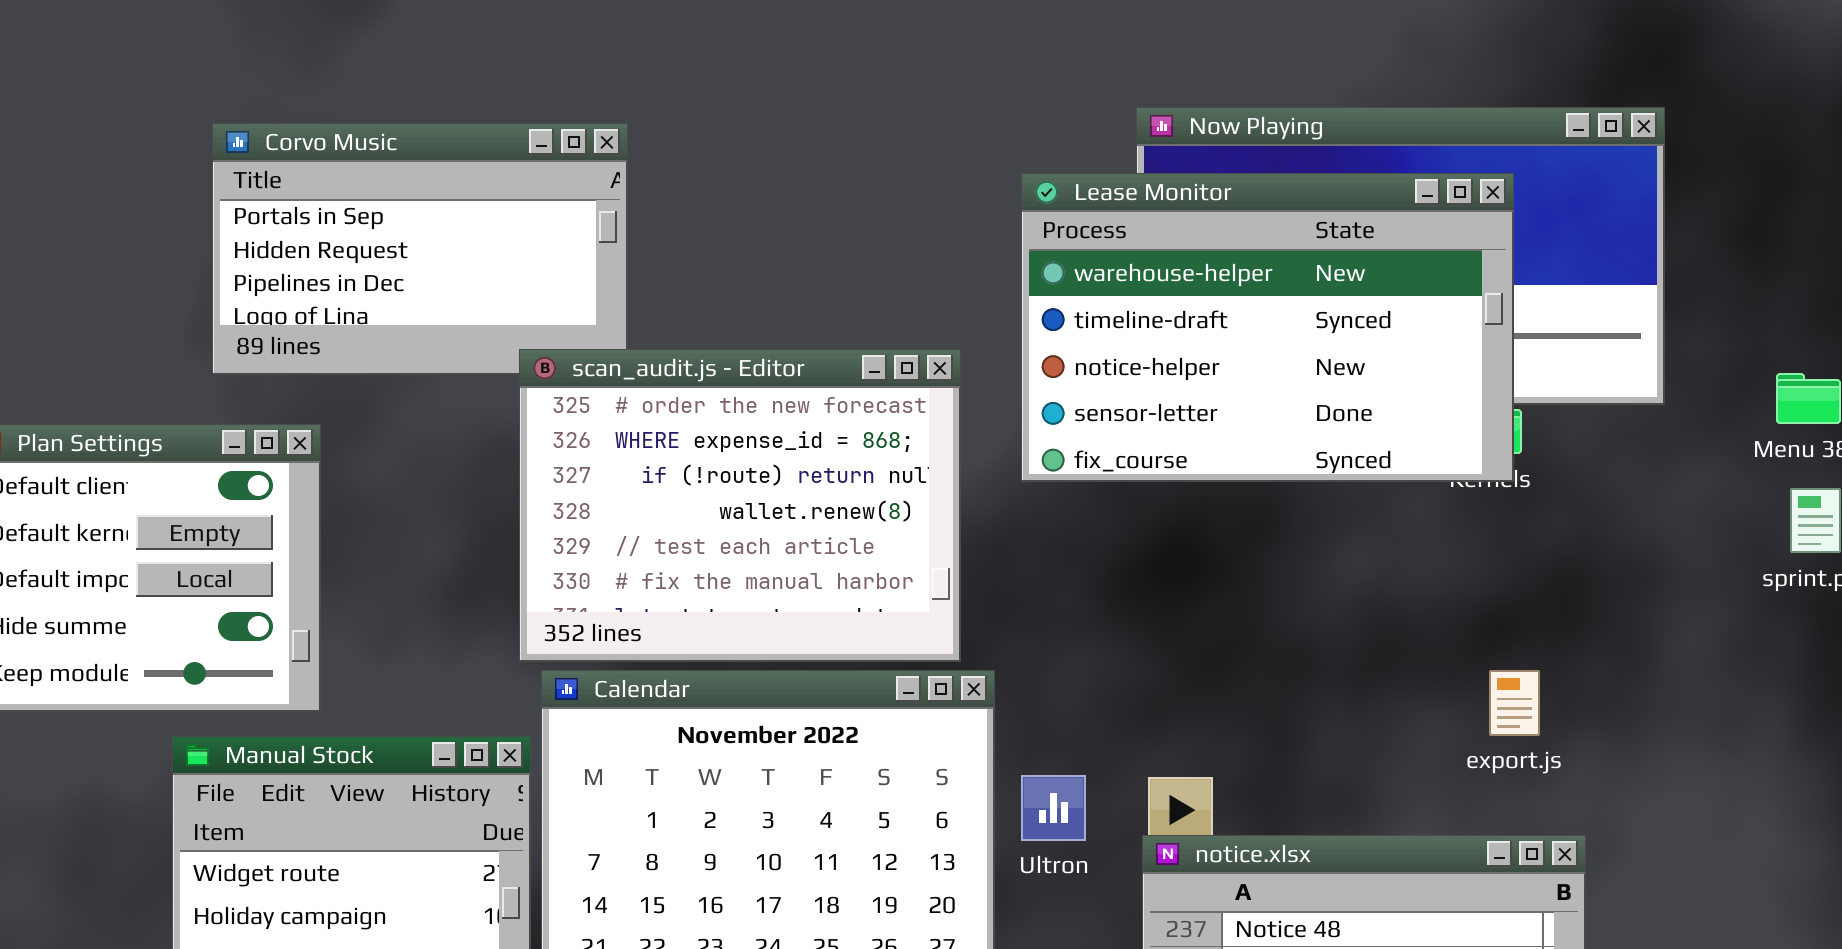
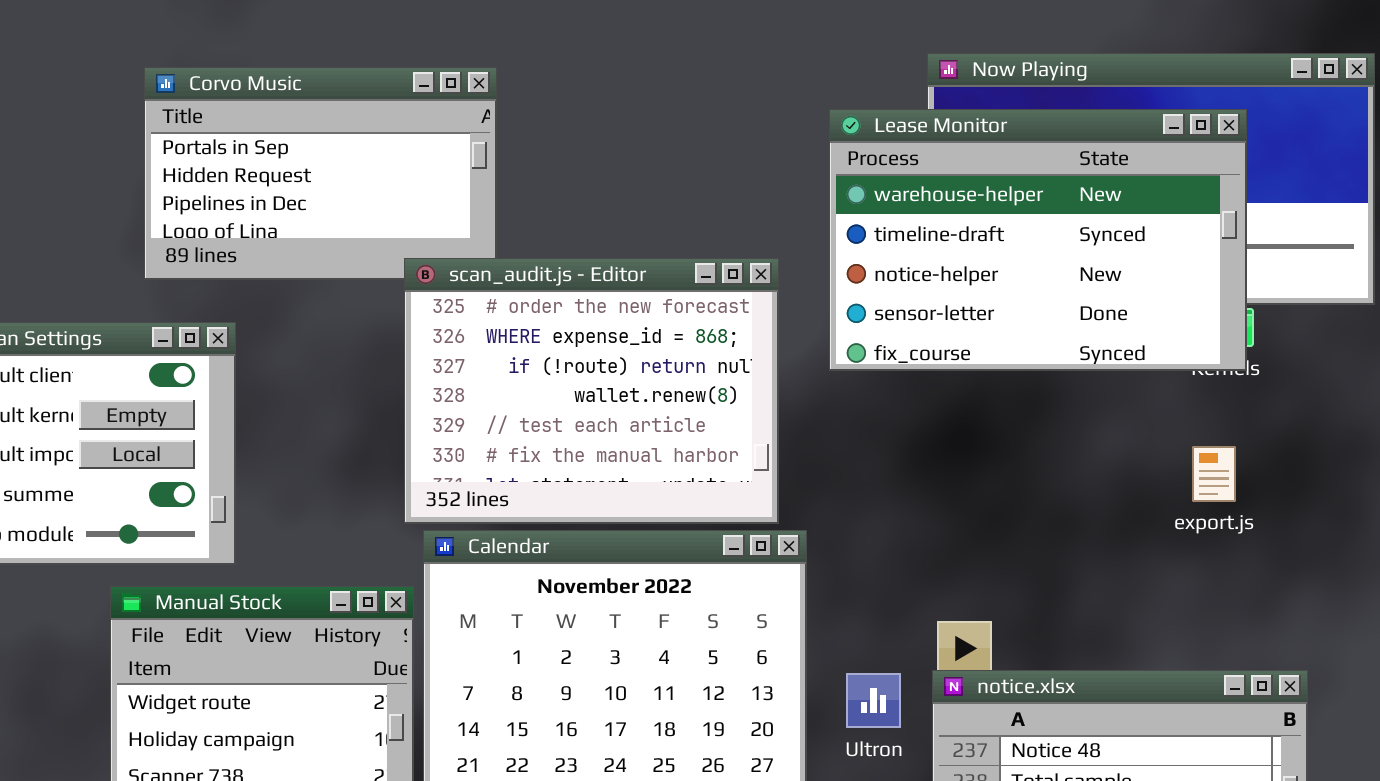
export.js: [1489,670,1540,736] -> [1192,446,1236,502], moved
Ultron: [1021,775,1086,841] -> [846,673,901,728], moved

